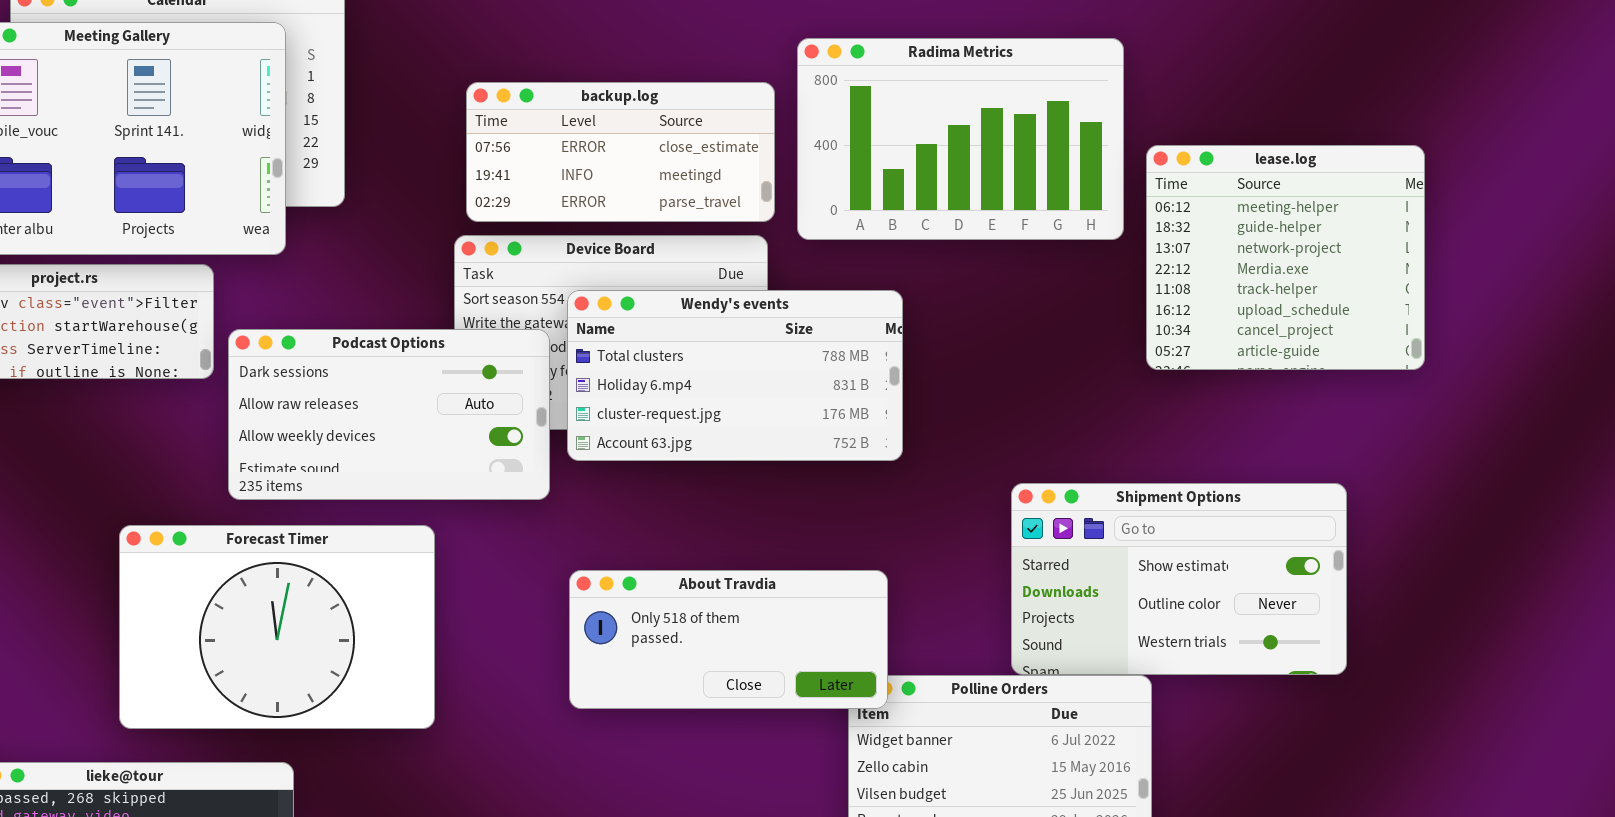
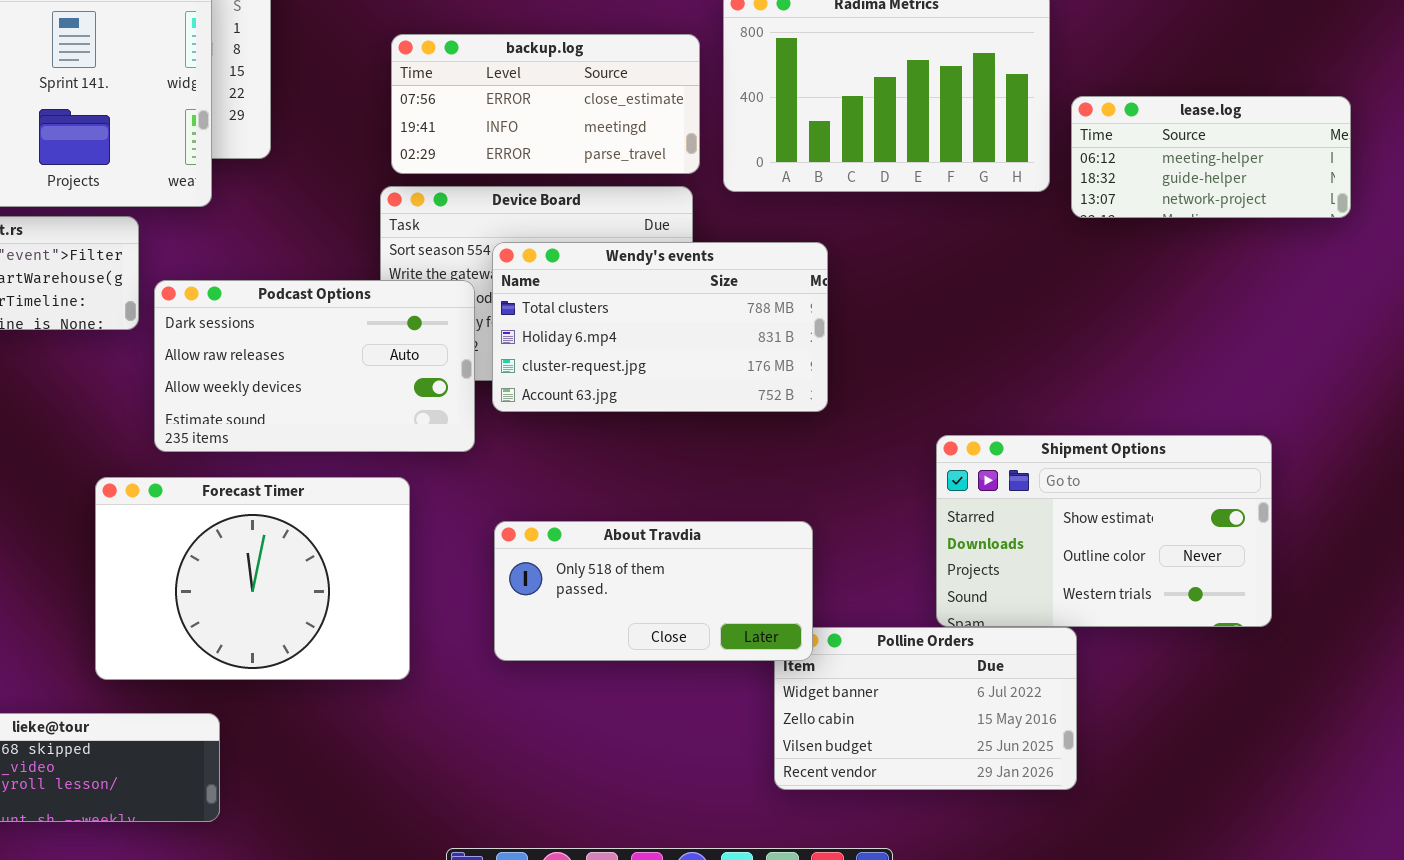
lease.log: [1146,145,1425,370] -> [1071,96,1351,218], resized
Forecast Timer: [119,525,435,729] -> [95,477,410,680], moved

